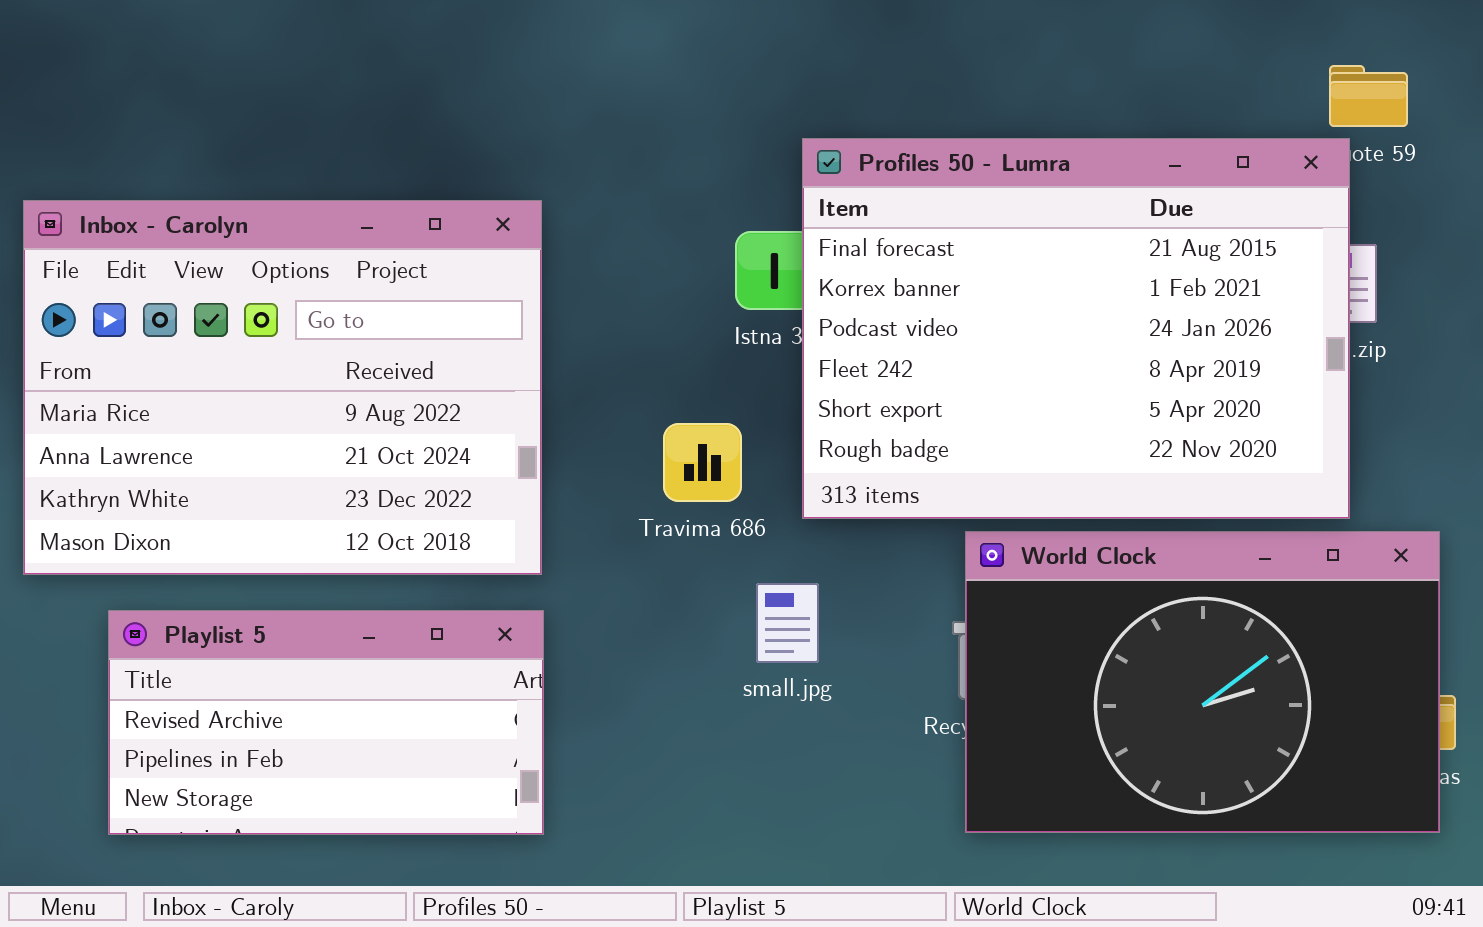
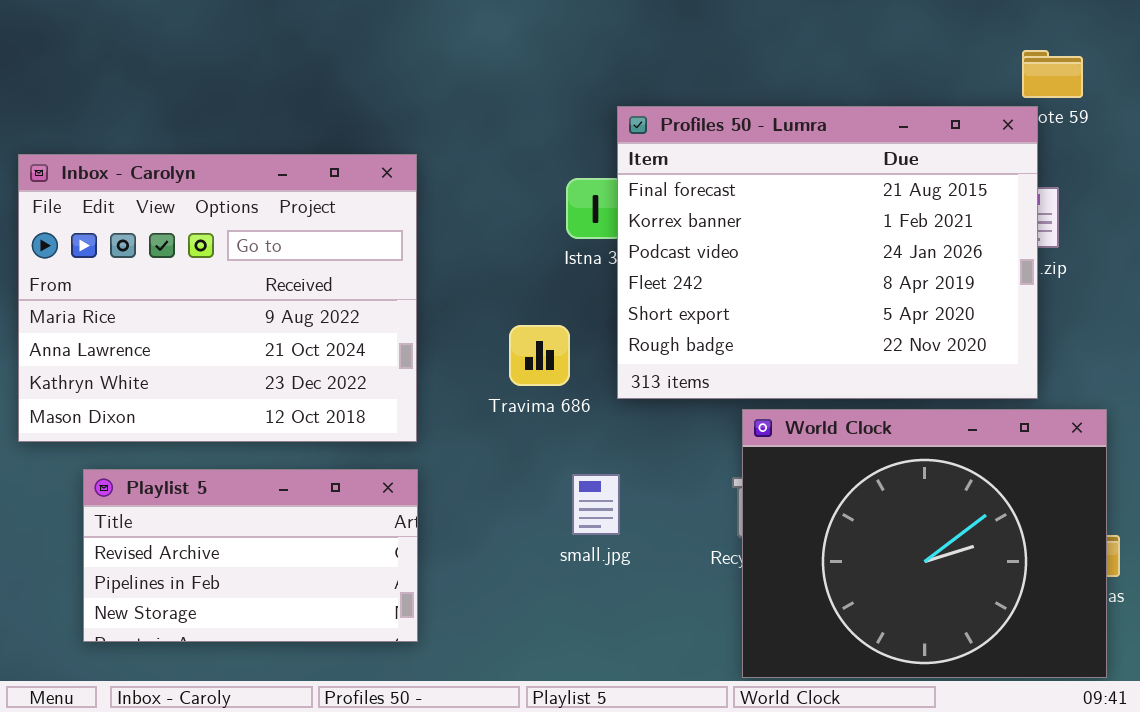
World Clock: [965,531,1440,833] -> [742,409,1107,678], resized
small.jpg: [756,583,819,663] -> [572,474,620,535], moved

